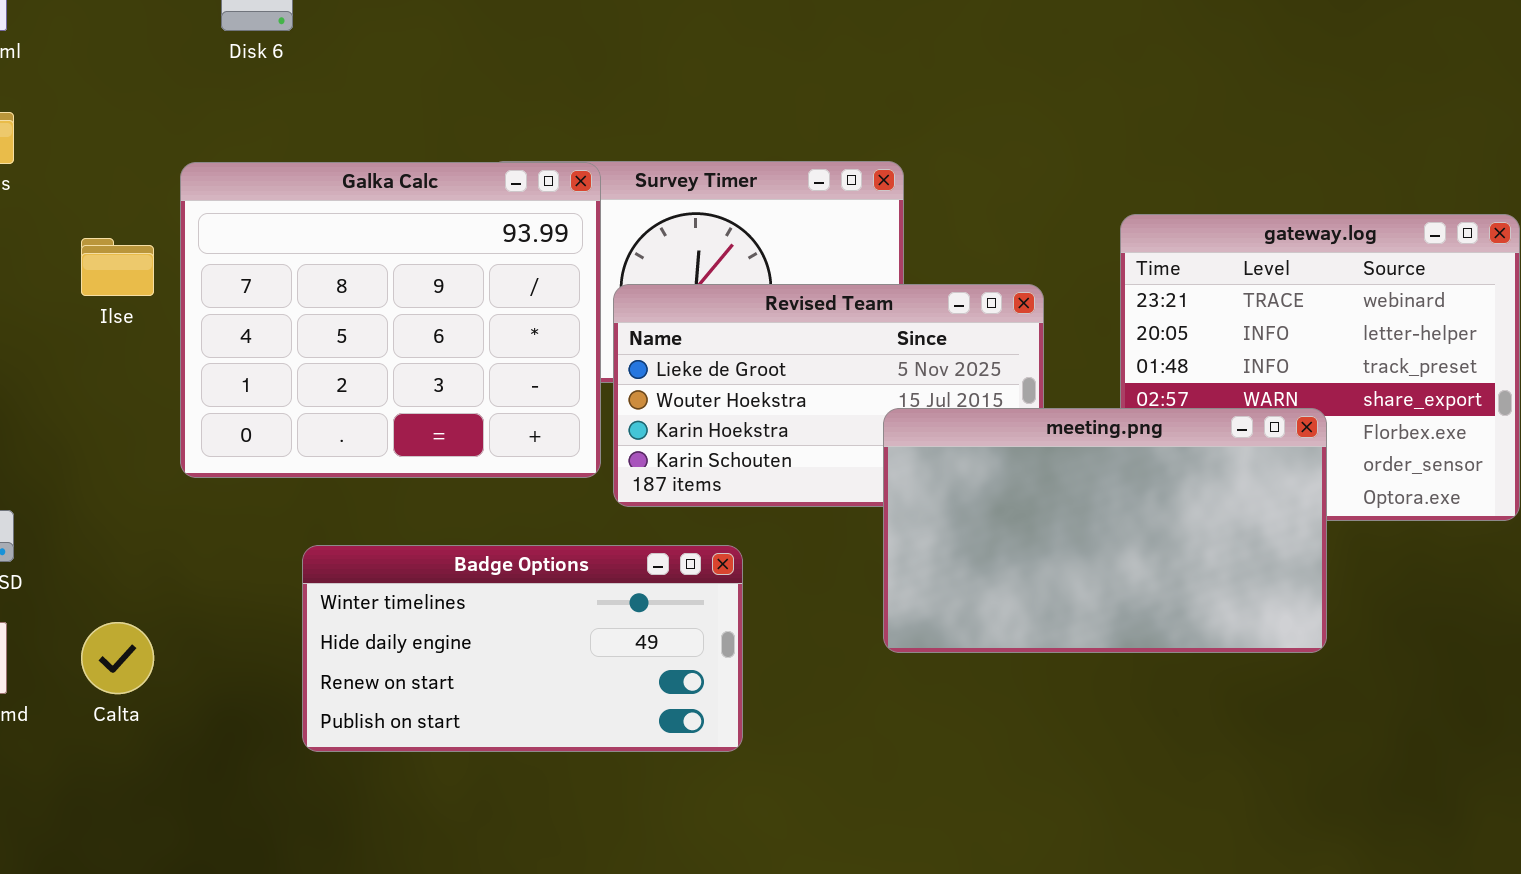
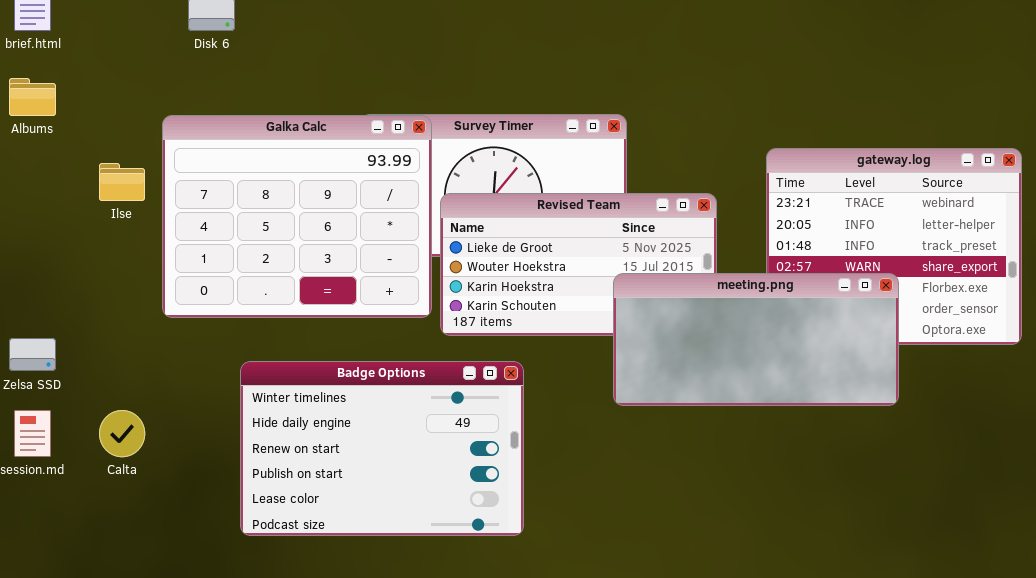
meeting.png: [883,408,1327,653] -> [613,273,899,406], resized
Badge Options: [302,545,743,752] -> [240,361,524,536], resized

